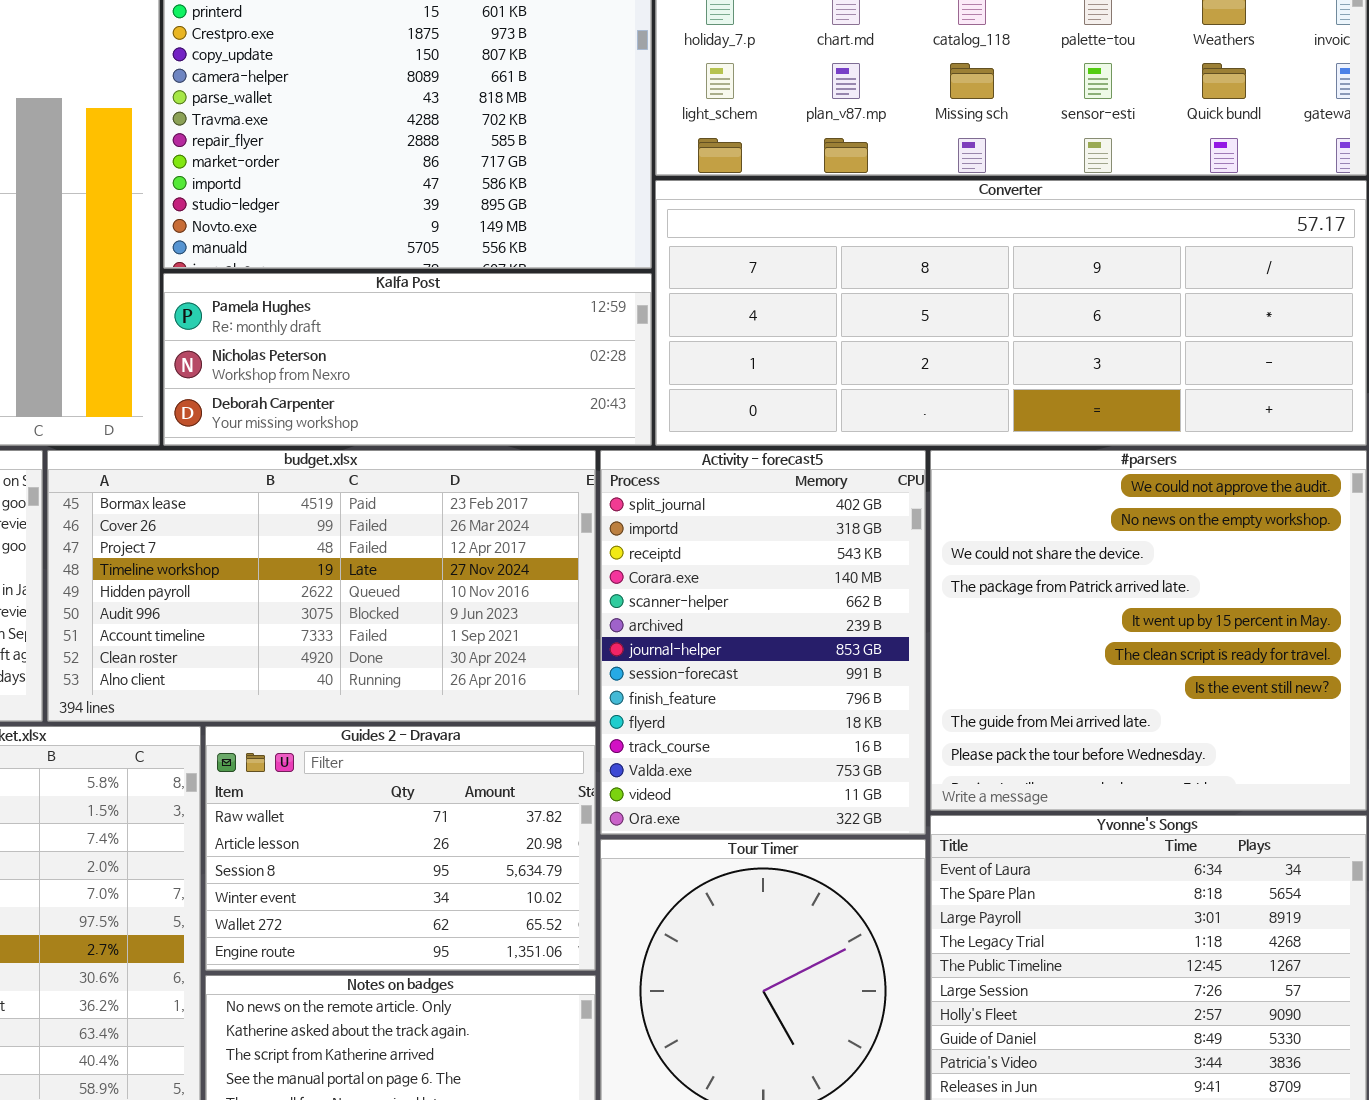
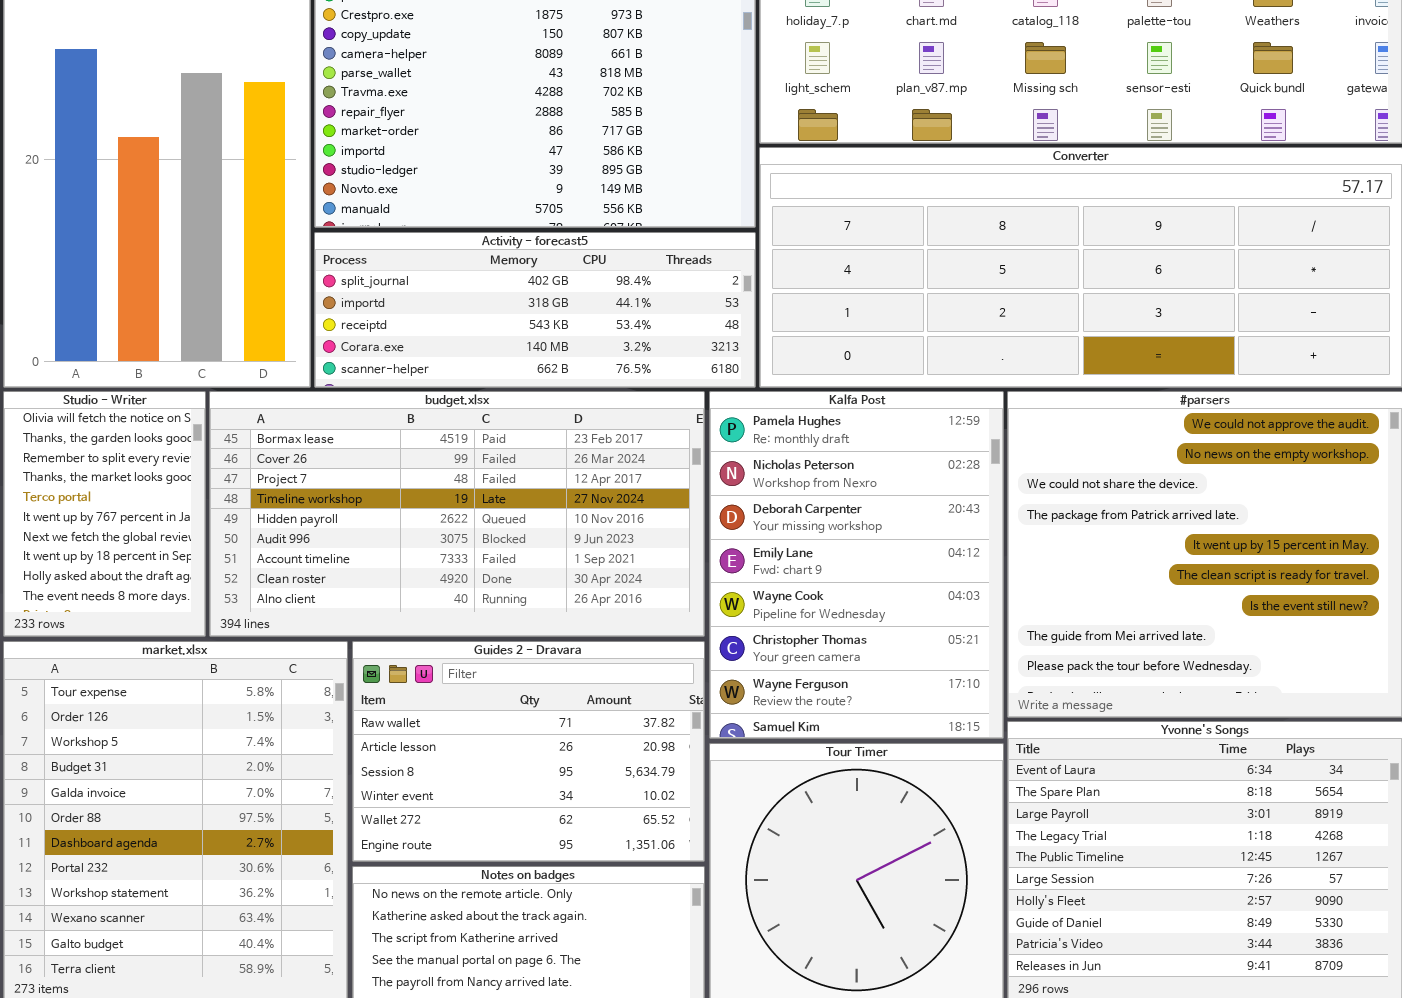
Kalfa Post: [163,273,652,446] -> [709,391,1004,739], moved, resized
Activity - forecast5: [600,450,926,835] -> [314,232,756,388], moved, resized

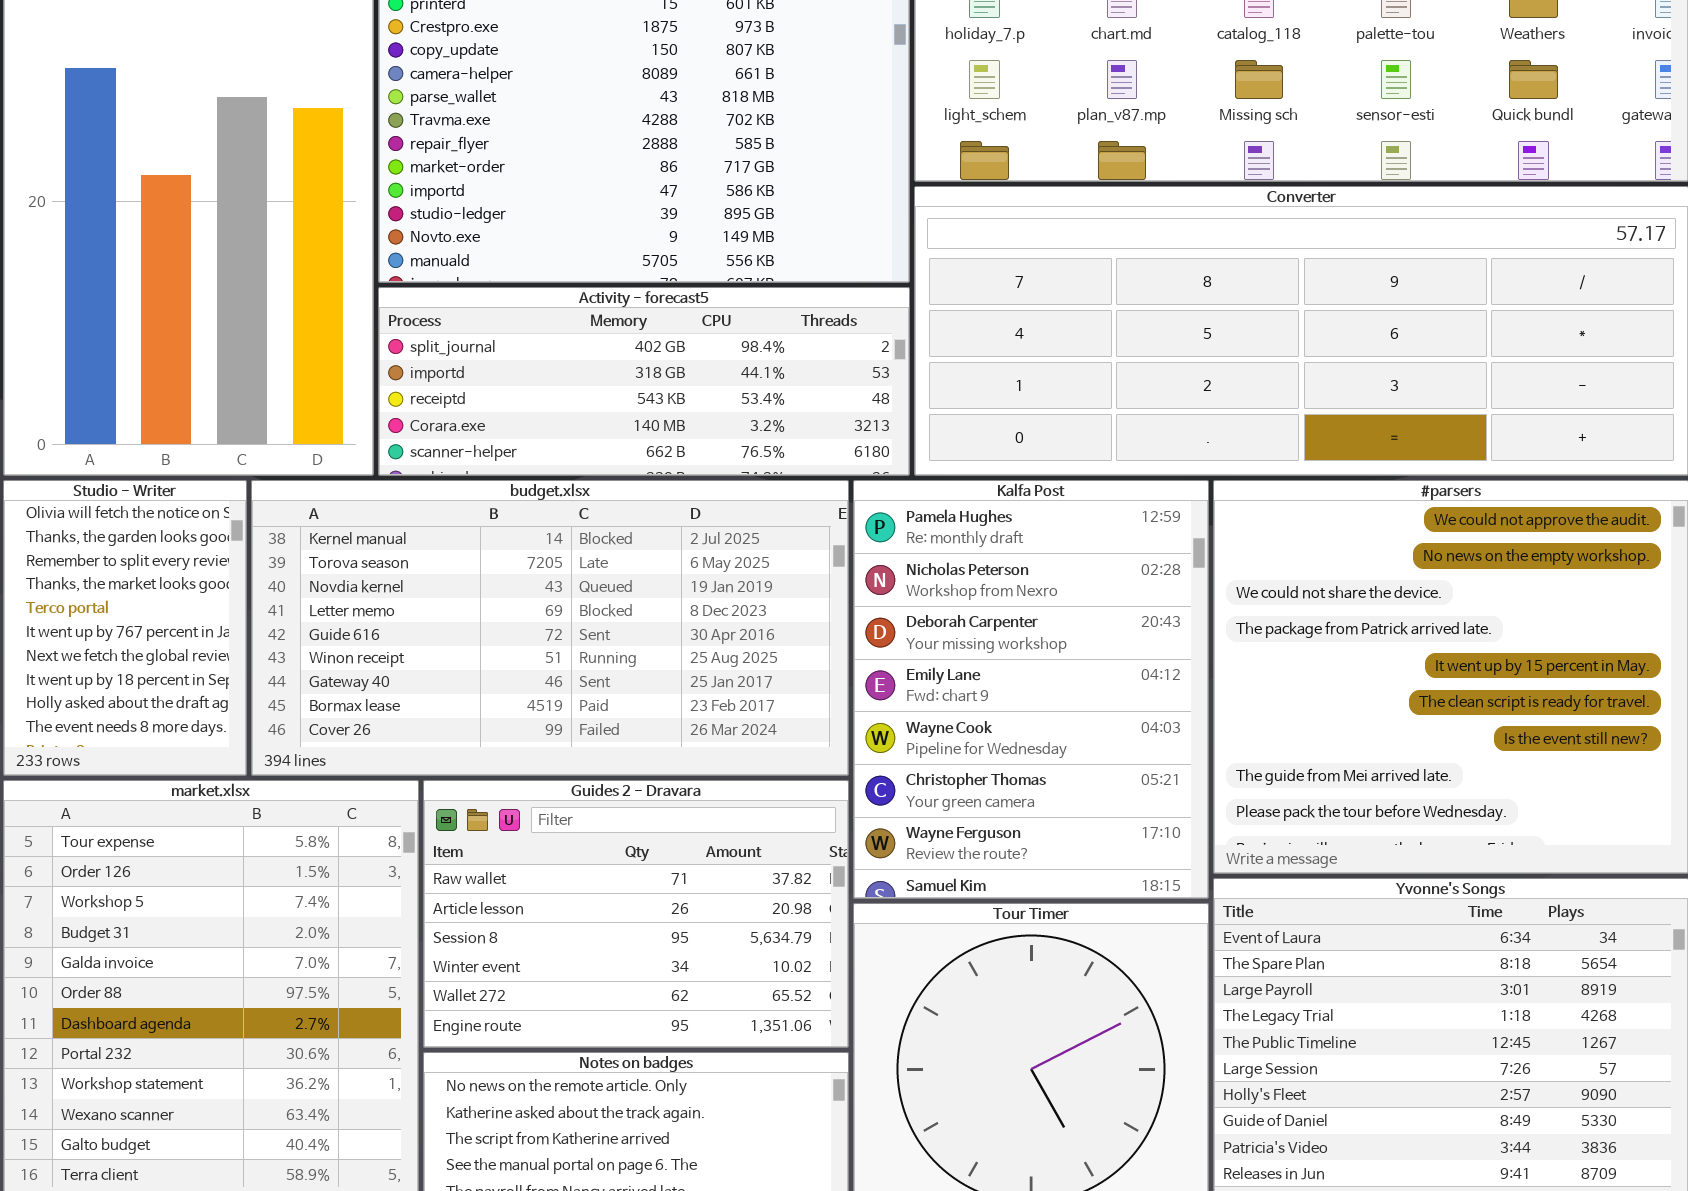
budget.xlsx: [209,391,705,637] -> [251,480,849,776], scrolled up 7 rows

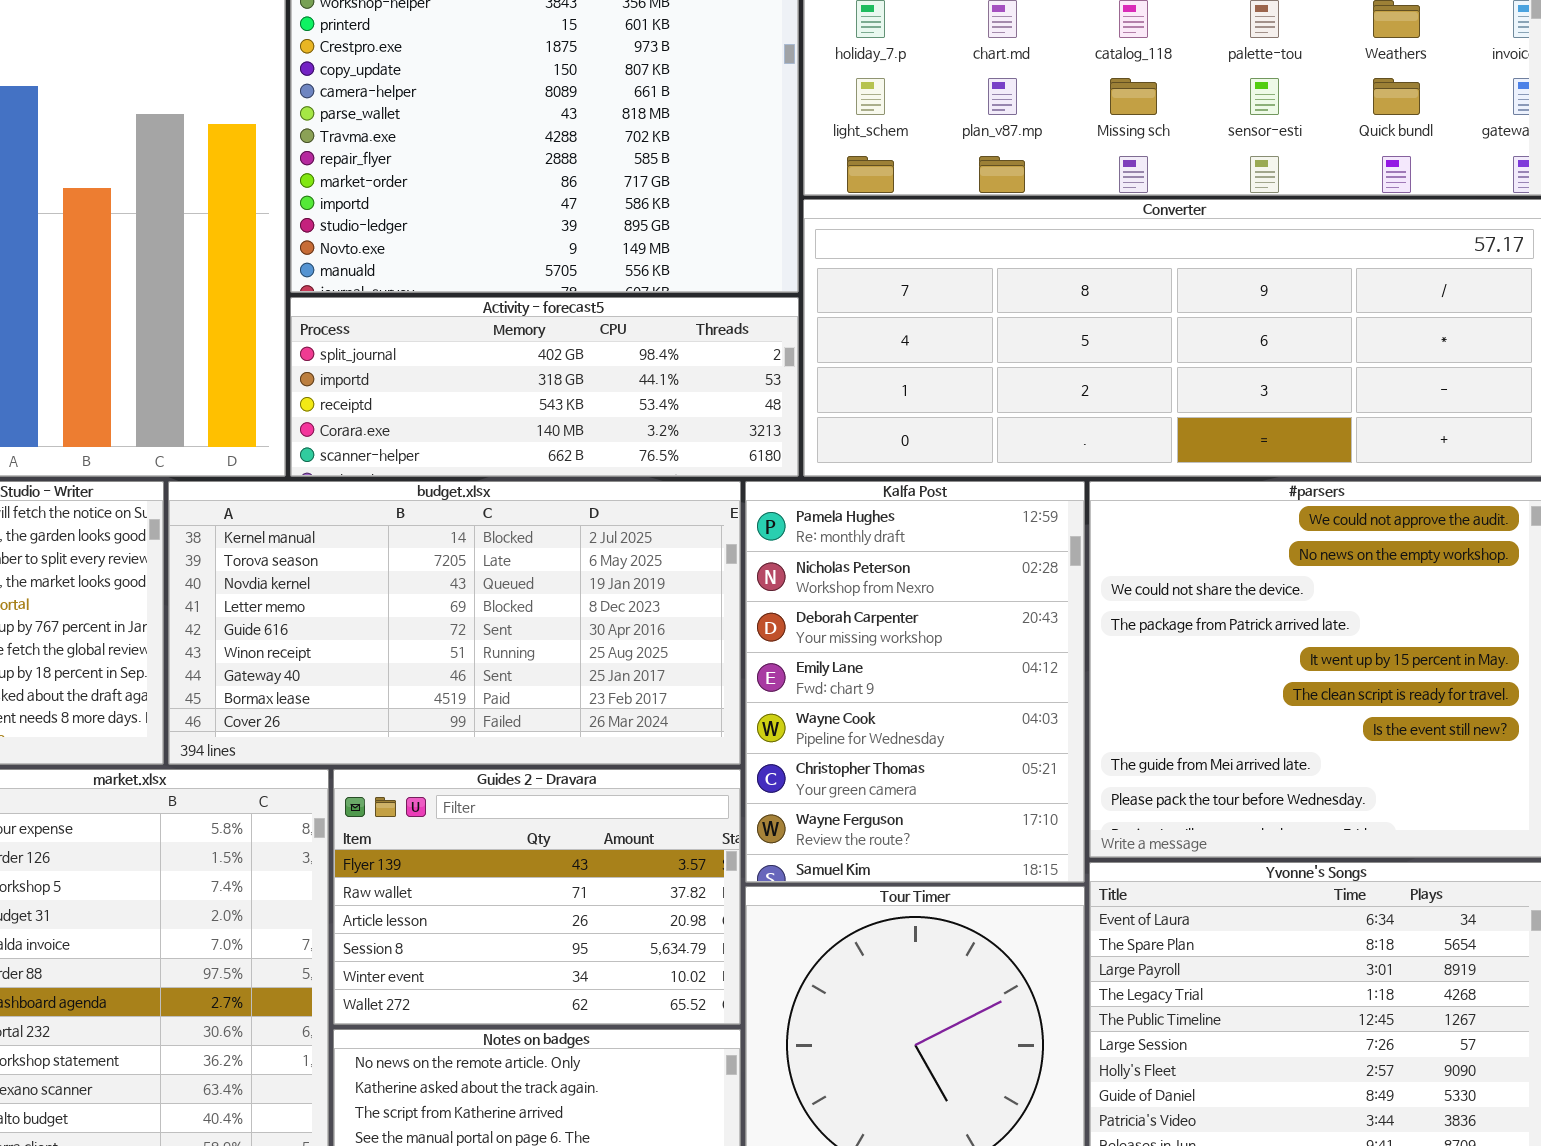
Guides 2 - Dravara: [423,780,849,1048] -> [333,769,741,1025], scrolled up 1 row

